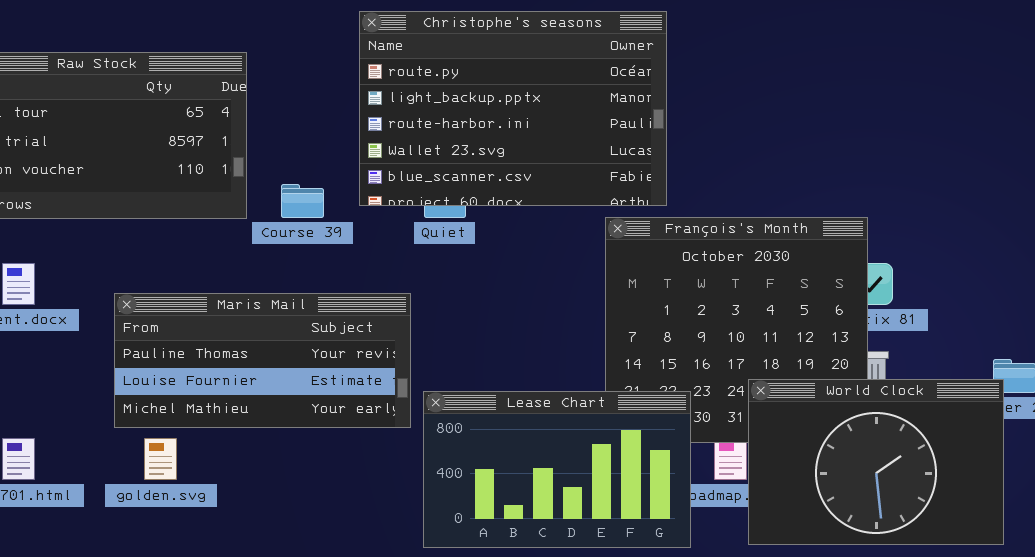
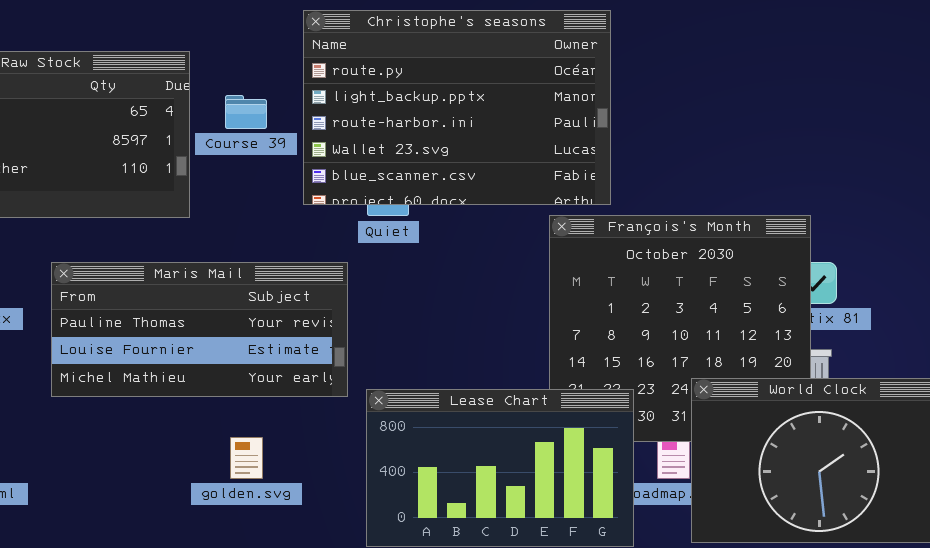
Course 39: [281,184,324,218] -> [225,95,267,129], moved
Maris Mail: [114,293,411,428] -> [51,262,348,397], moved
golden.svg: [144,438,177,480] -> [230,437,263,479], moved

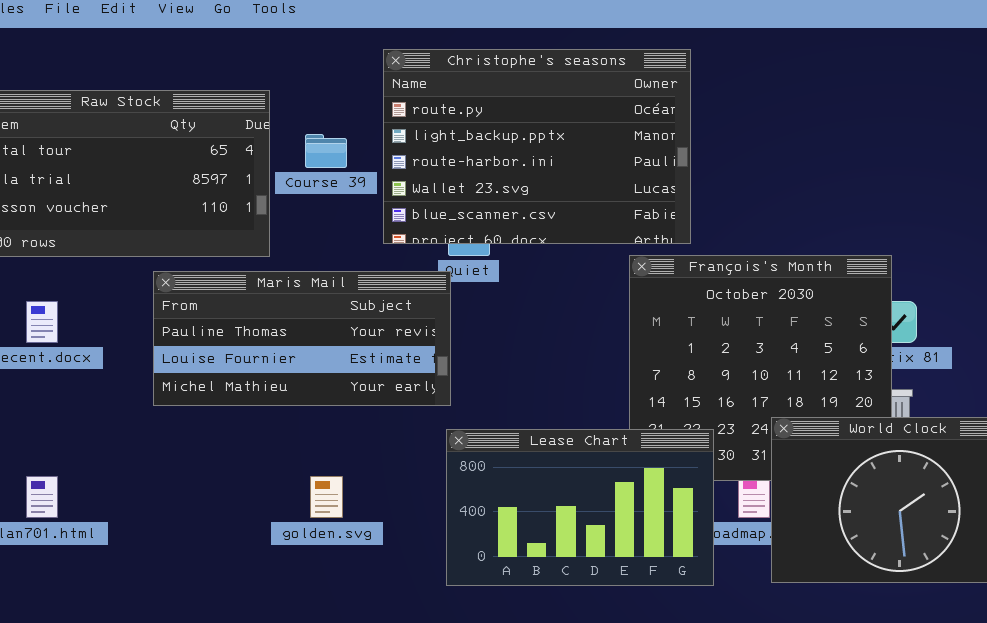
Maris Mail: [51,262,348,397] -> [153,271,451,406], moved

